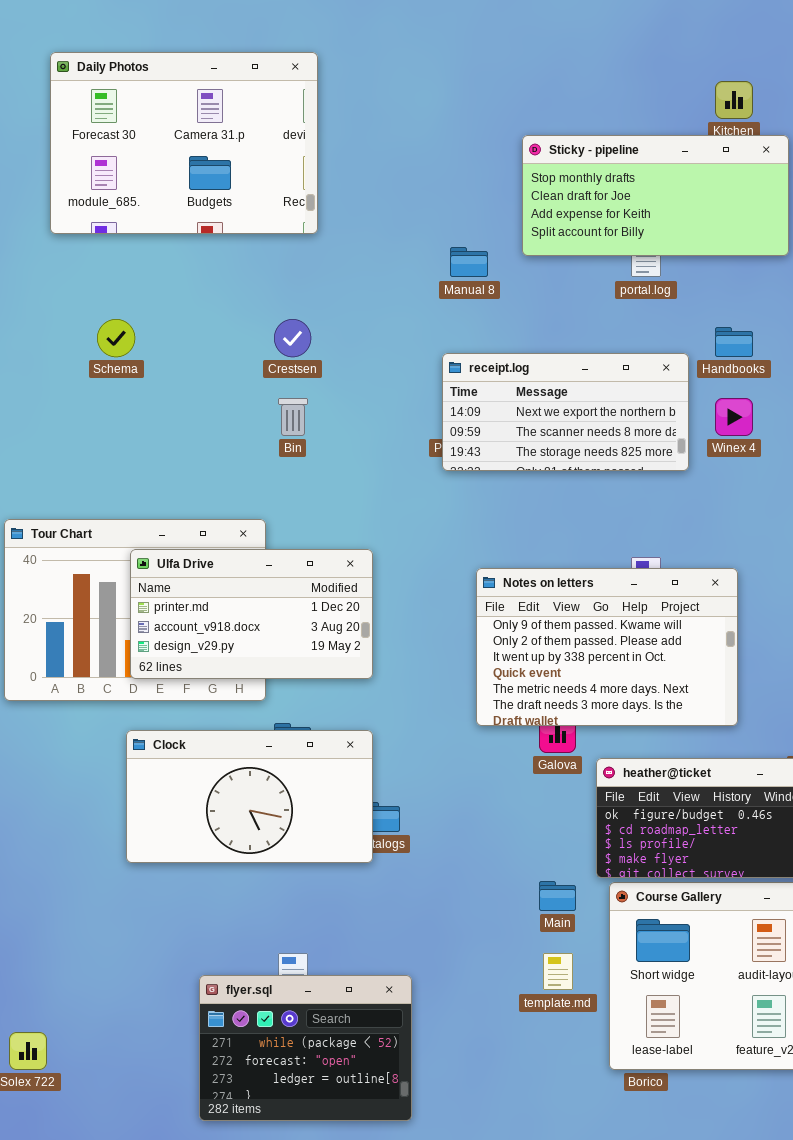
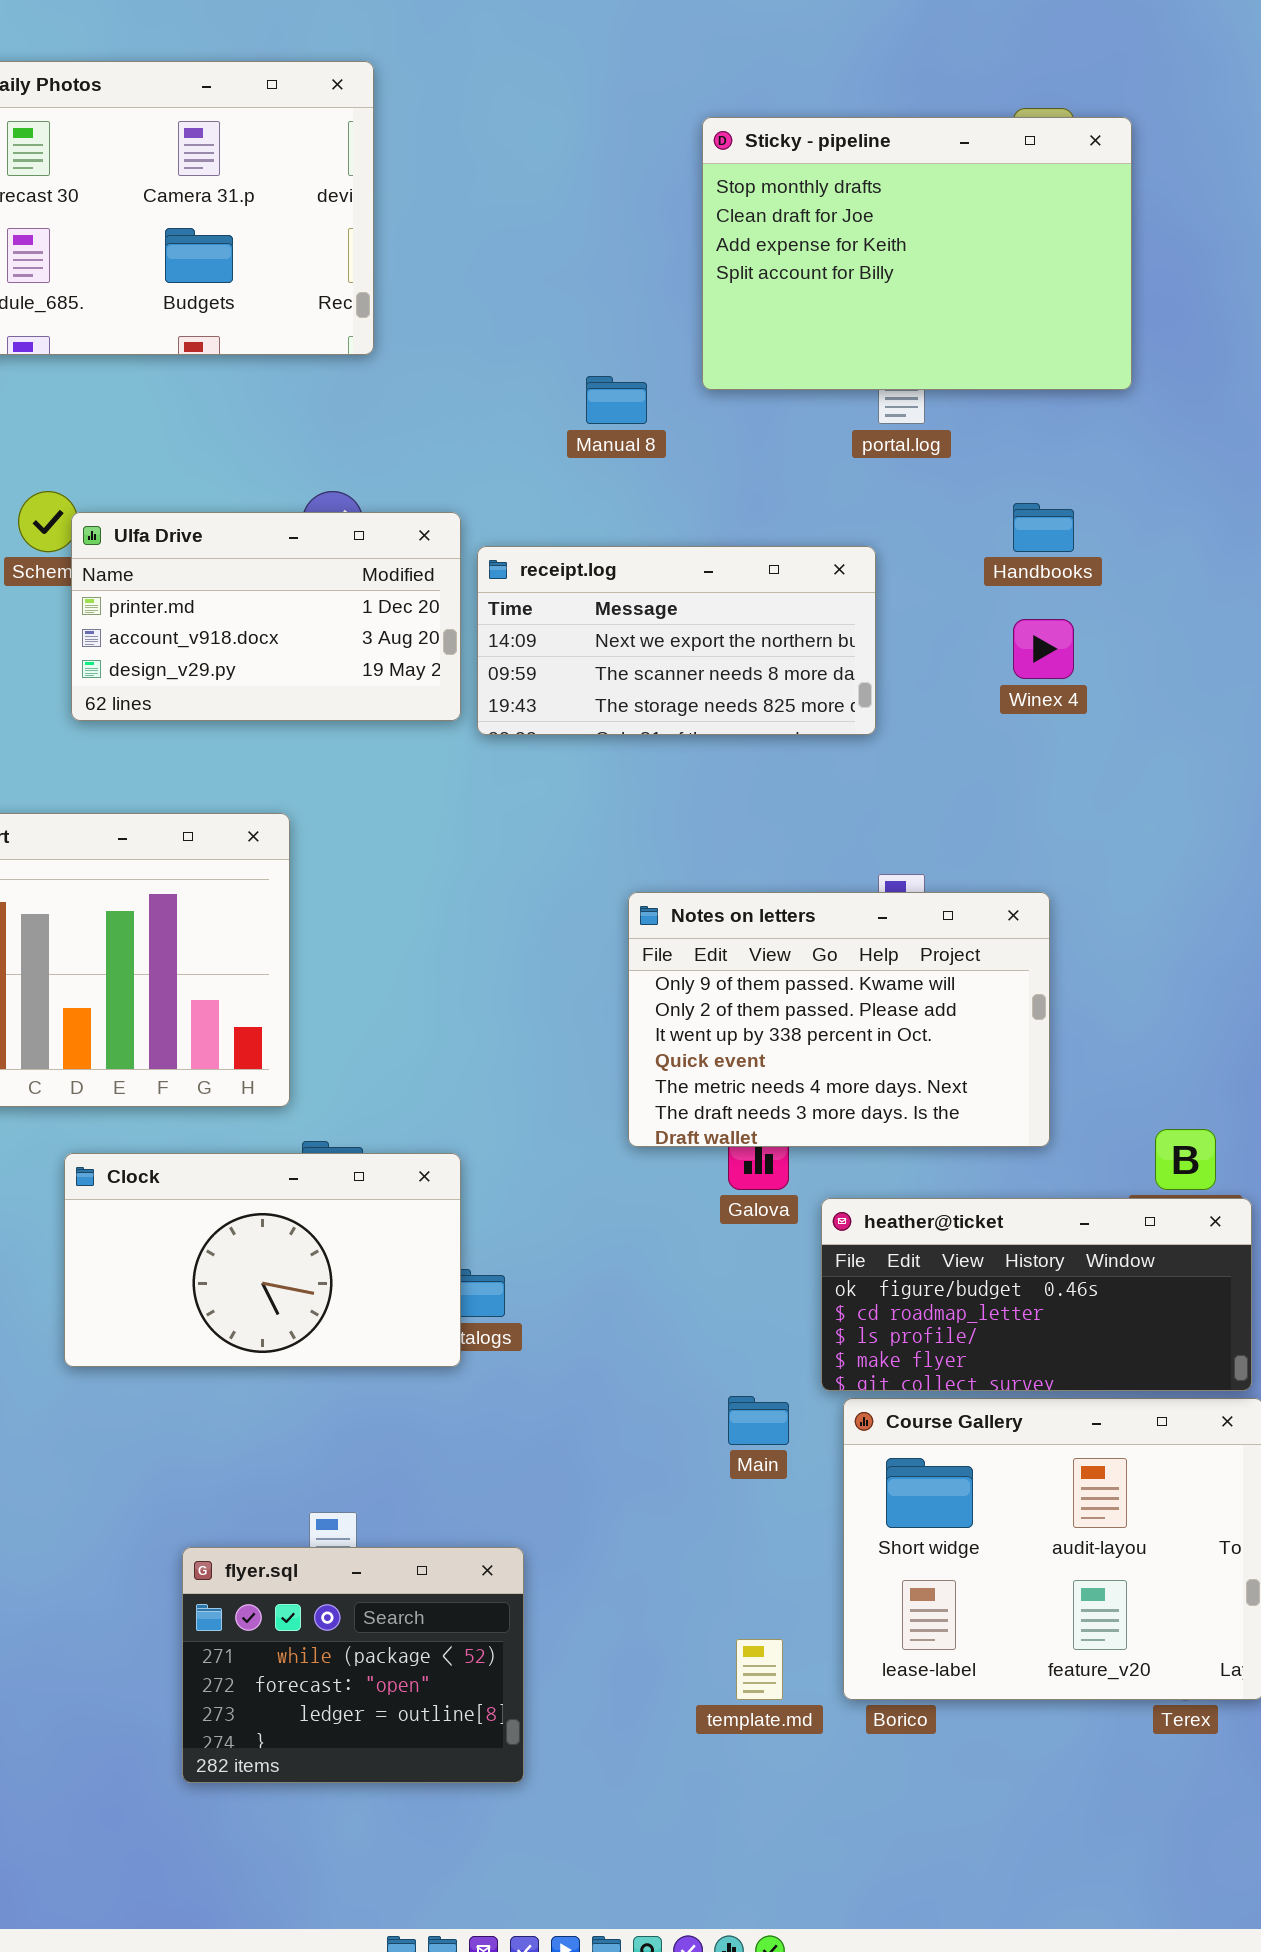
Sticky - pipeline: [522,135,789,256] -> [702,117,1132,390], resized
receipt.log: [442,353,689,471] -> [477,546,876,735], moved
Ulfa Drive: [130,549,373,679] -> [71,512,461,721], moved
template.md: [543,953,573,990] -> [736,1639,783,1700], moved

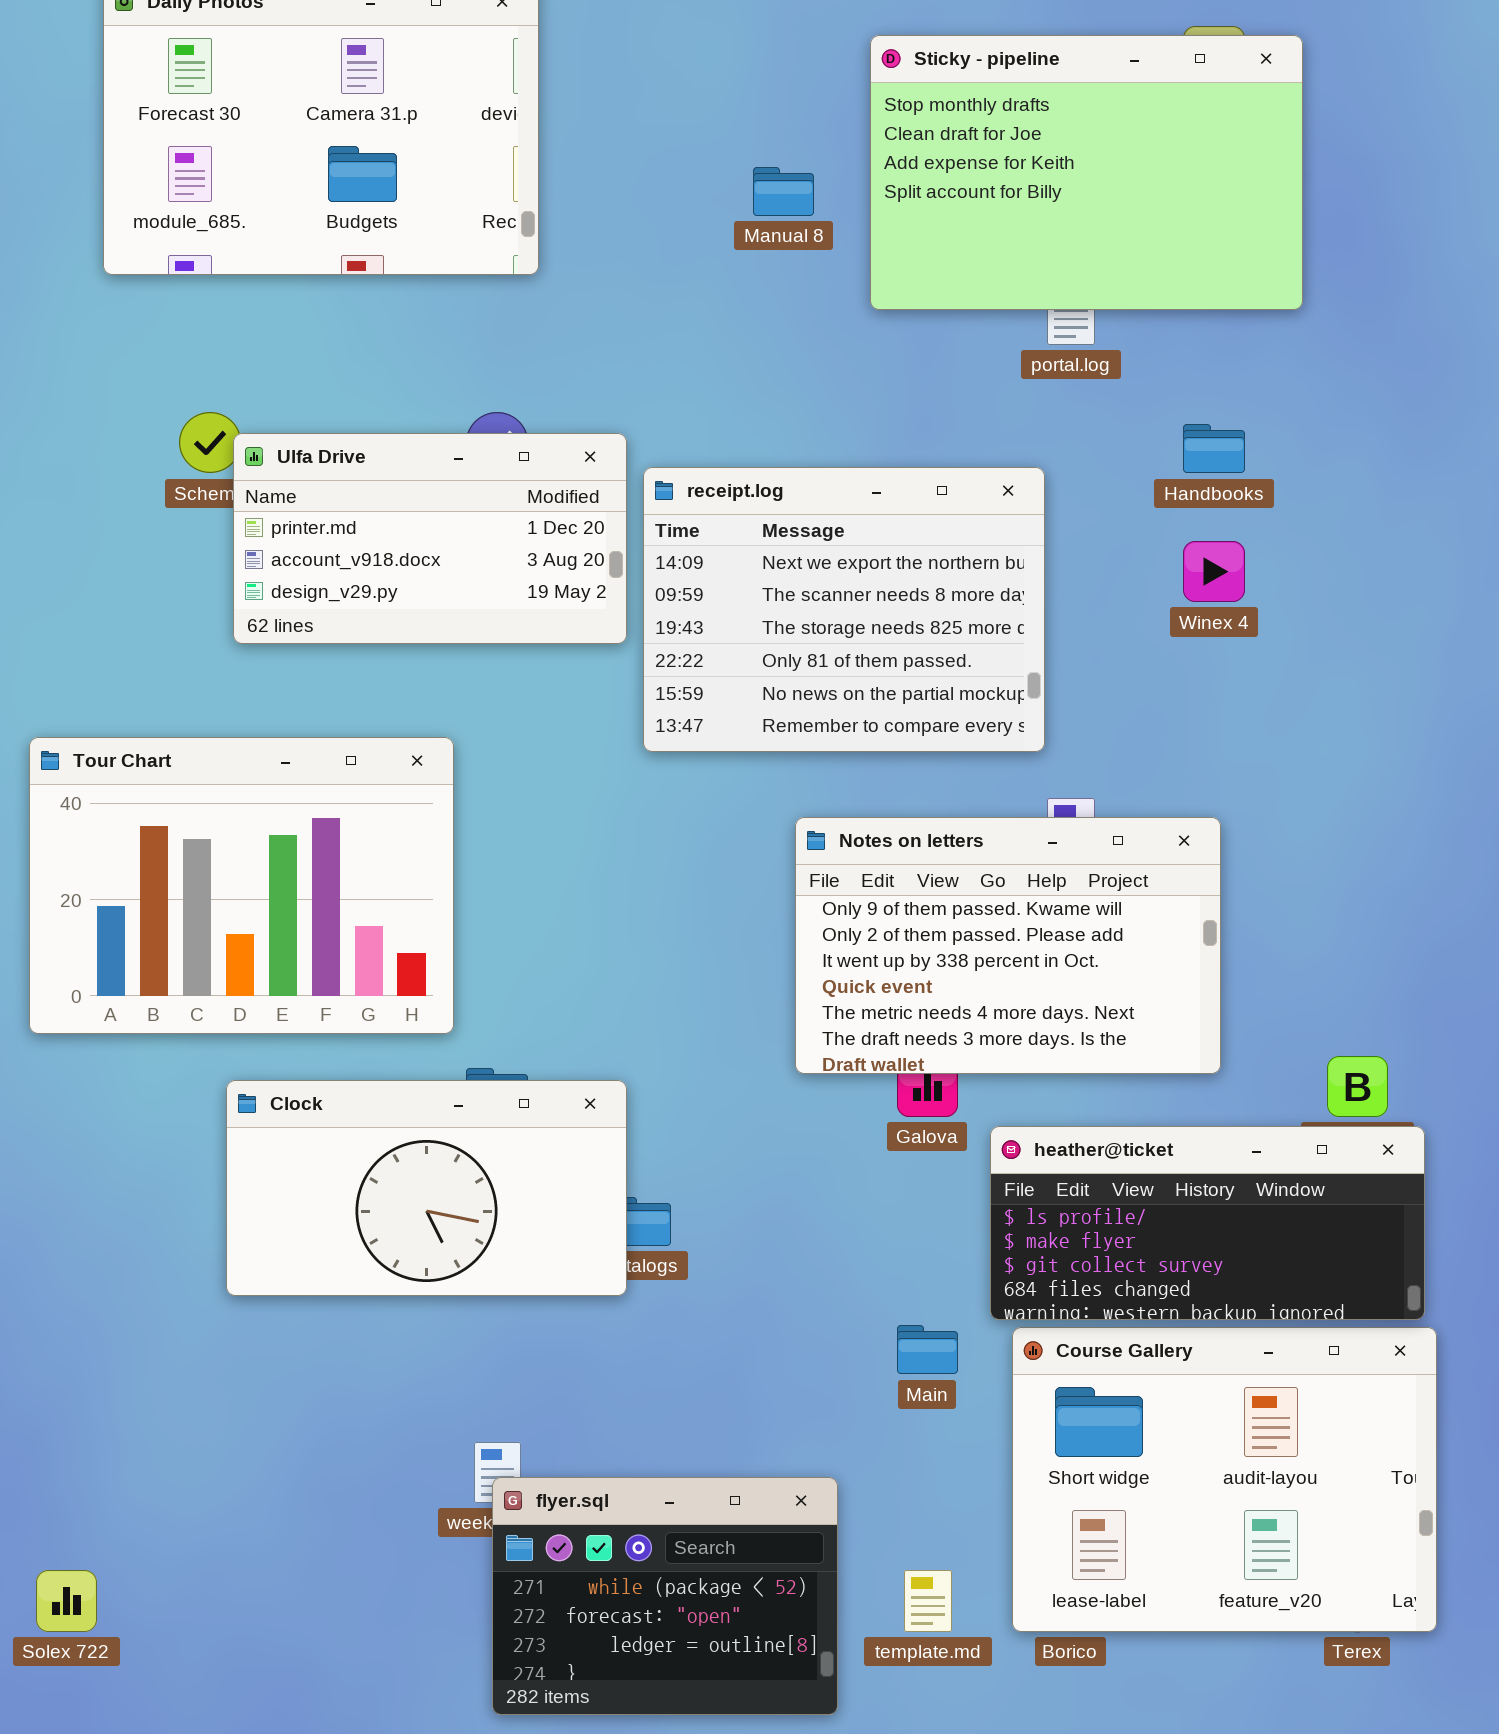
Manual 8: [586,376,647,424] -> [753,167,814,216], moved
receipt.log: [477,546,876,735] -> [643,467,1045,752], resized
heather@ticket: [821,1198,1252,1391] -> [990,1126,1425,1320], scrolled down 2 rows
flyer.sql: [182,1547,524,1783] -> [492,1477,838,1715], moved

